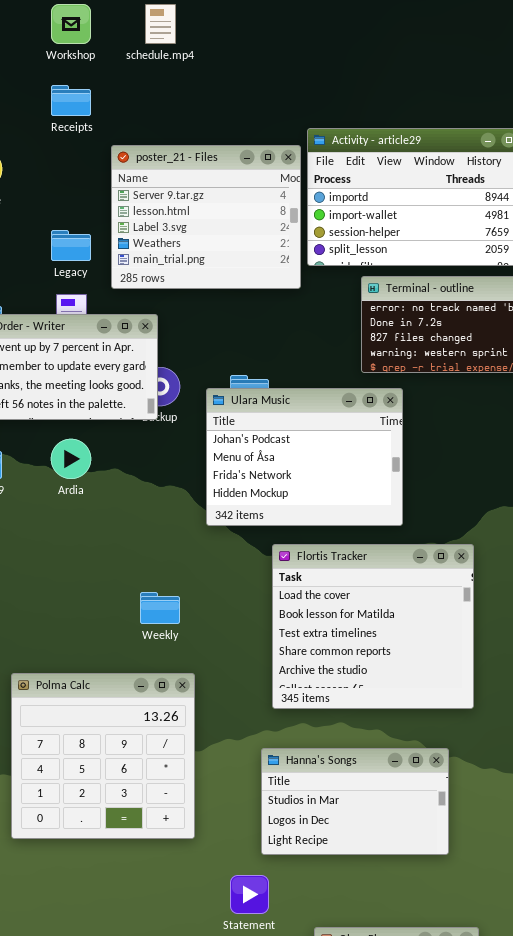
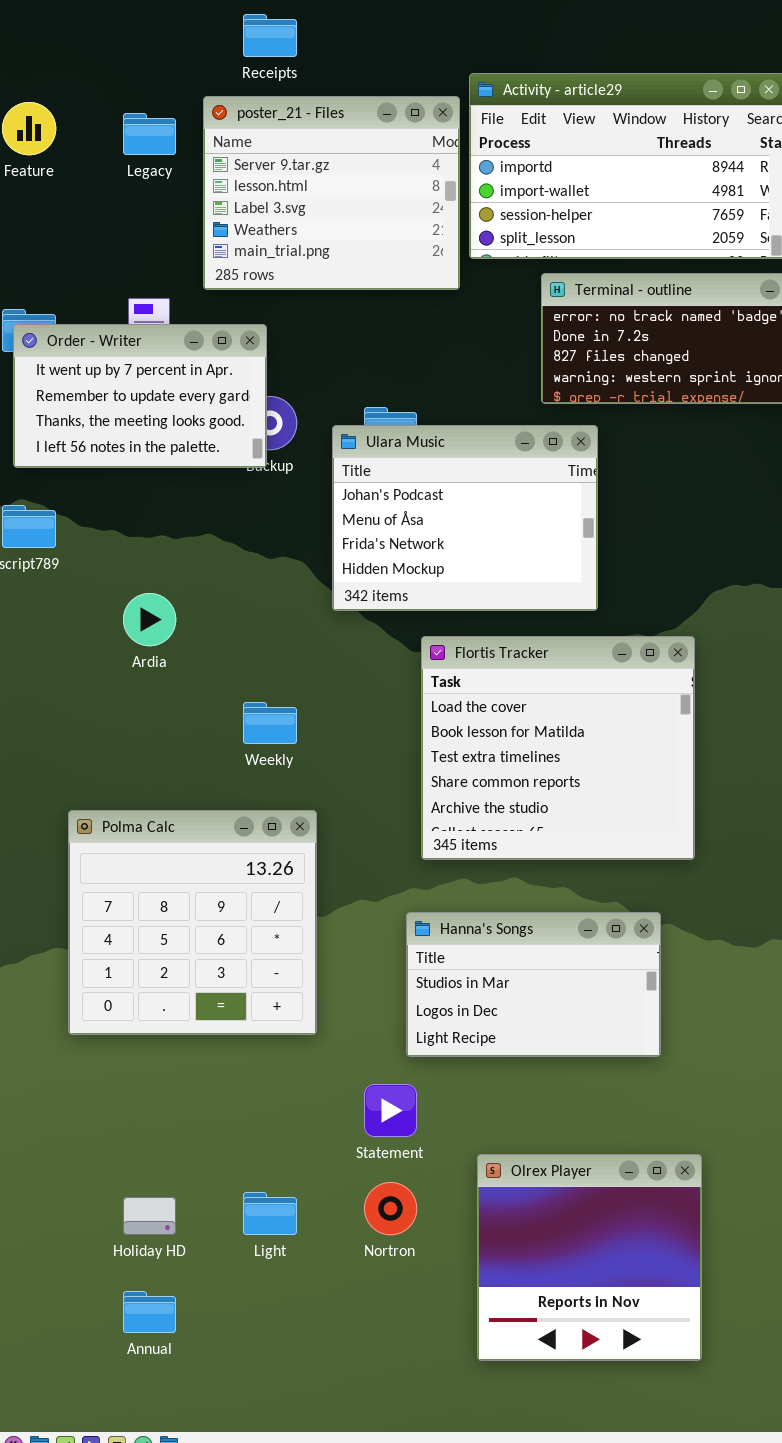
Receipts: [51,85,91,116] -> [243,14,297,57], moved
Legacy: [51,230,91,261] -> [123,113,176,155], moved
Ardia: [51,439,91,479] -> [123,593,176,646], moved

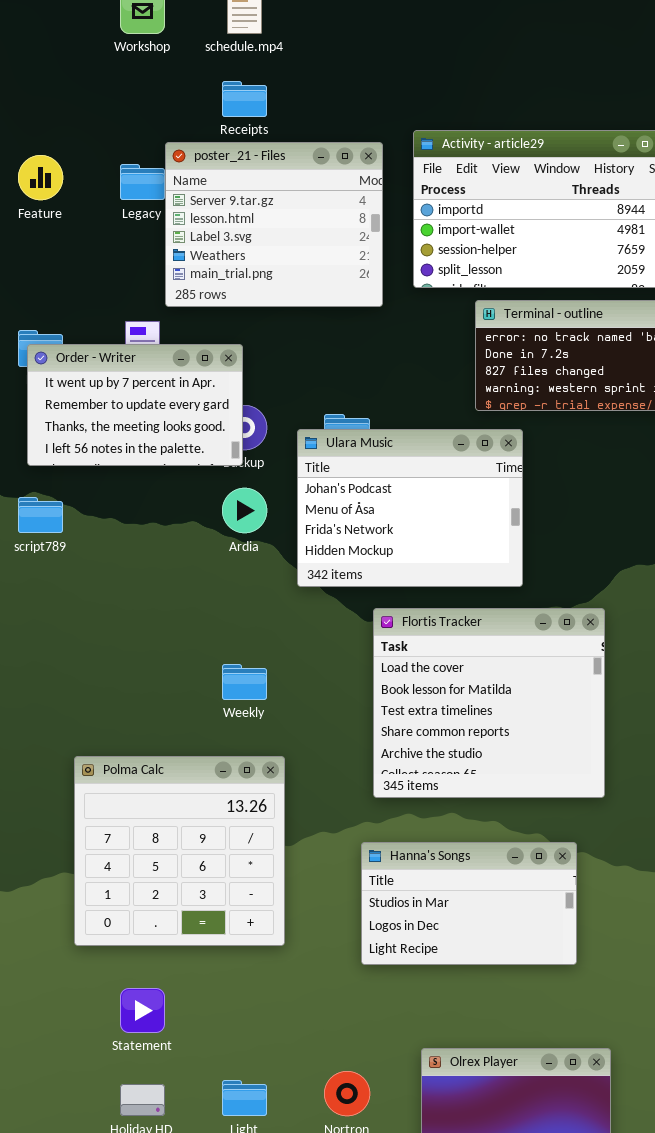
poster_21 - Files: [203,96,460,290] -> [165,142,383,307], moved
Ardia: [123,593,176,646] -> [222,488,267,533], moved
Statement: [364,1084,417,1137] -> [120,988,165,1033], moved

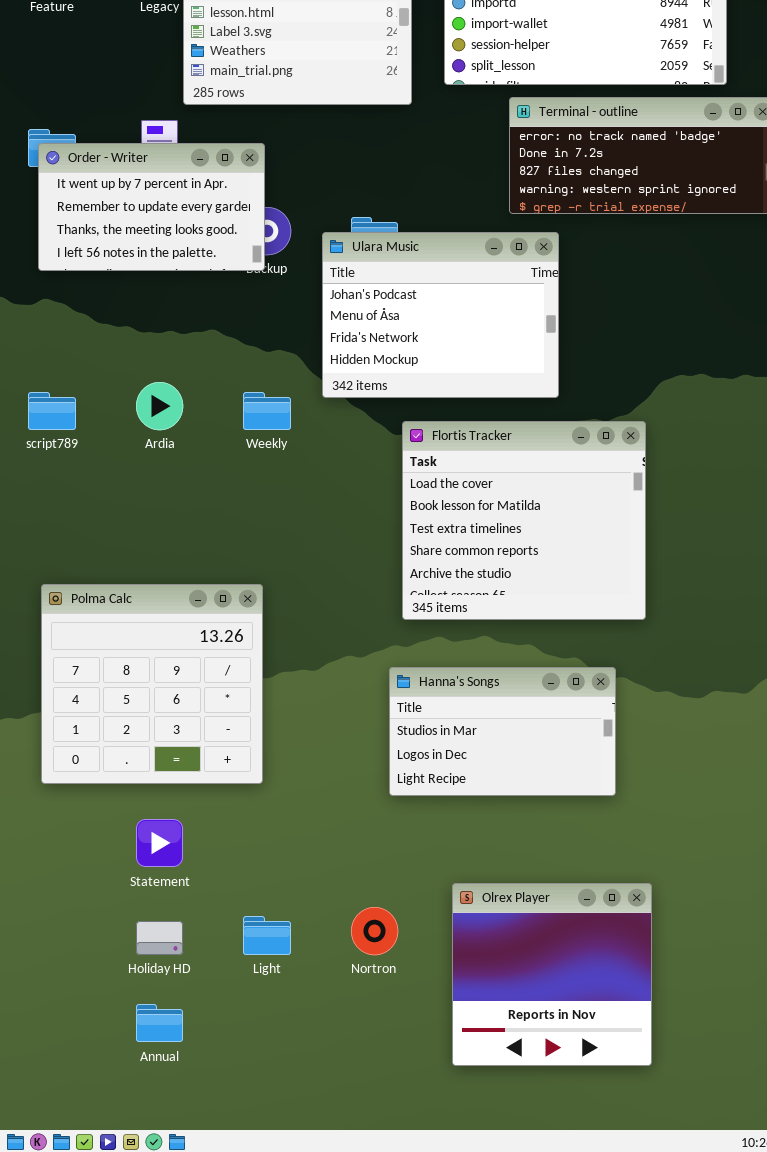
Ardia: [222,488,267,533] -> [136,382,183,430], moved
script789: [18,497,63,533] -> [28,392,76,430], moved
Weekly: [222,664,267,700] -> [243,392,291,430], moved
Polma Calc: [74,756,285,946] -> [41,584,263,784], moved

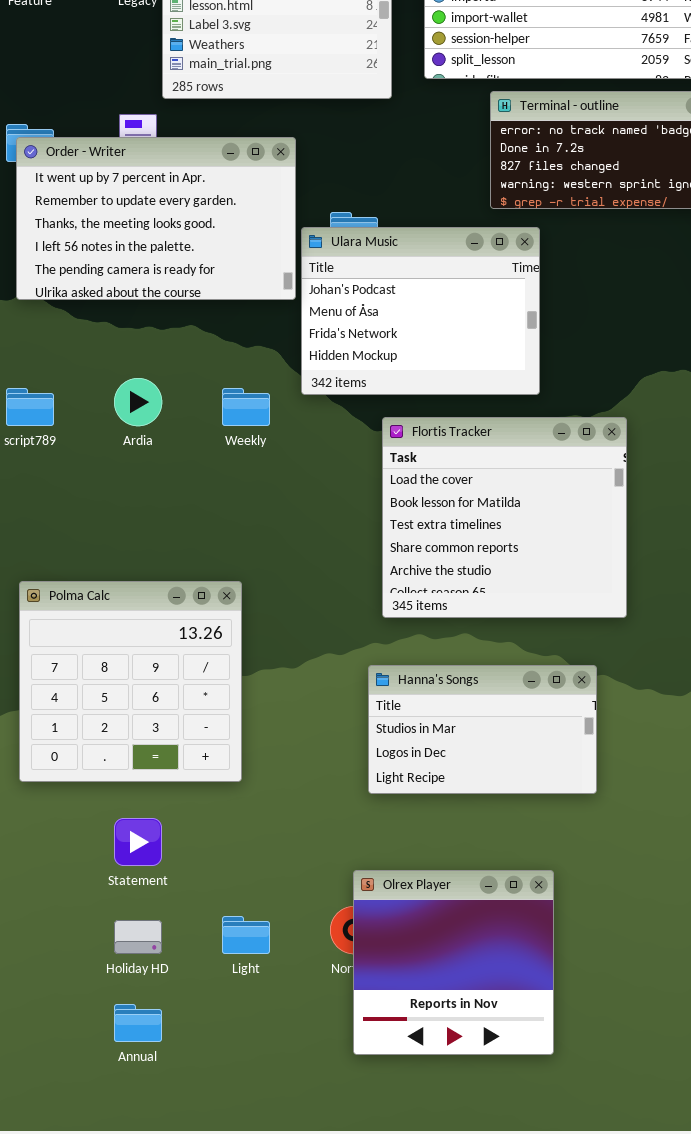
Order - Writer: [38,143,265,271] -> [16,137,296,300], resized
Olrex Player: [452,883,652,1066] -> [353,870,554,1055], moved

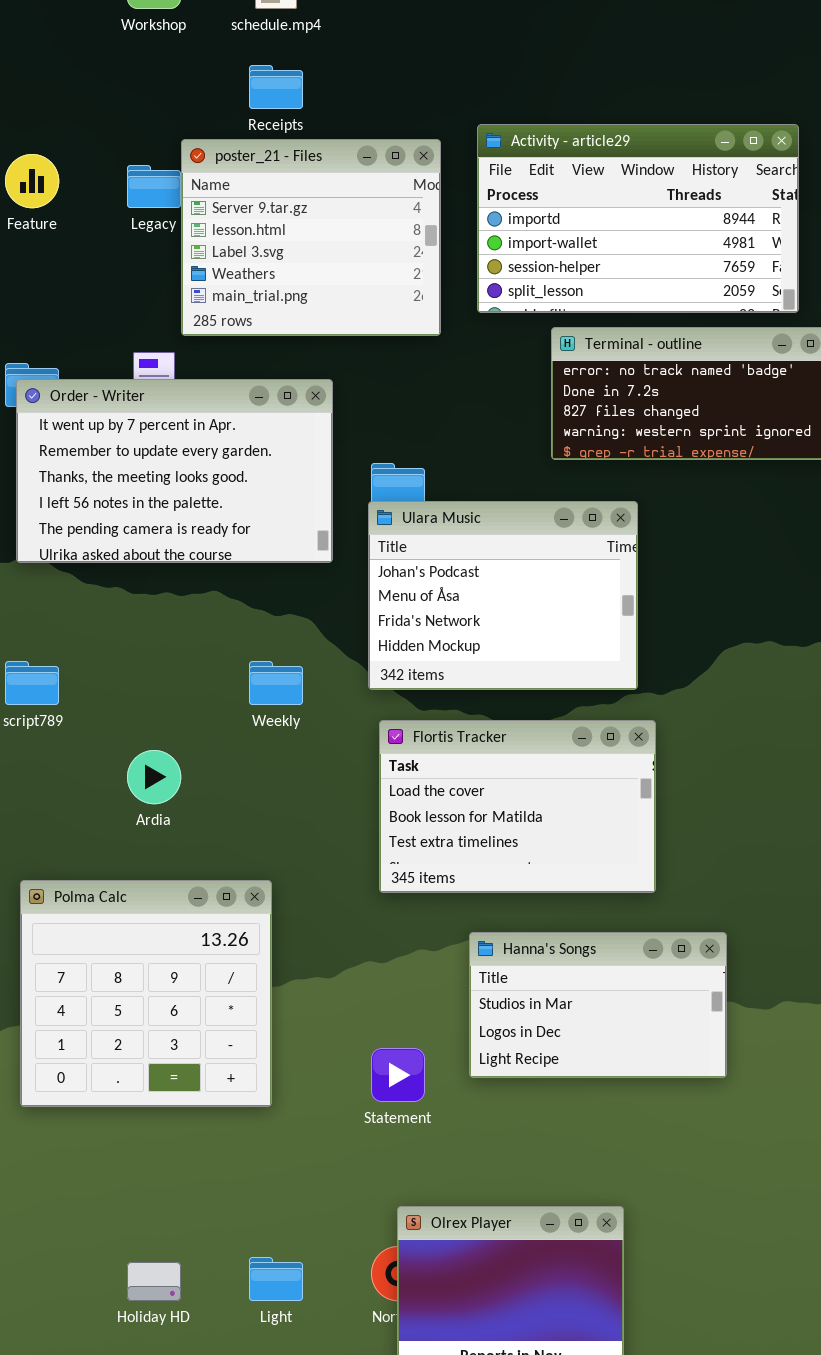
Ulara Music: [301,227,540,395] -> [368,501,638,690], moved
Ardia: [114,378,162,426] -> [127,750,181,804], moved
Flortis Tracker: [382,417,627,618] -> [379,720,656,893], moved, resized
Hanna's Songs: [368,665,597,794] -> [469,932,727,1078], moved
Statement: [114,818,162,866] -> [371,1048,425,1102], moved

